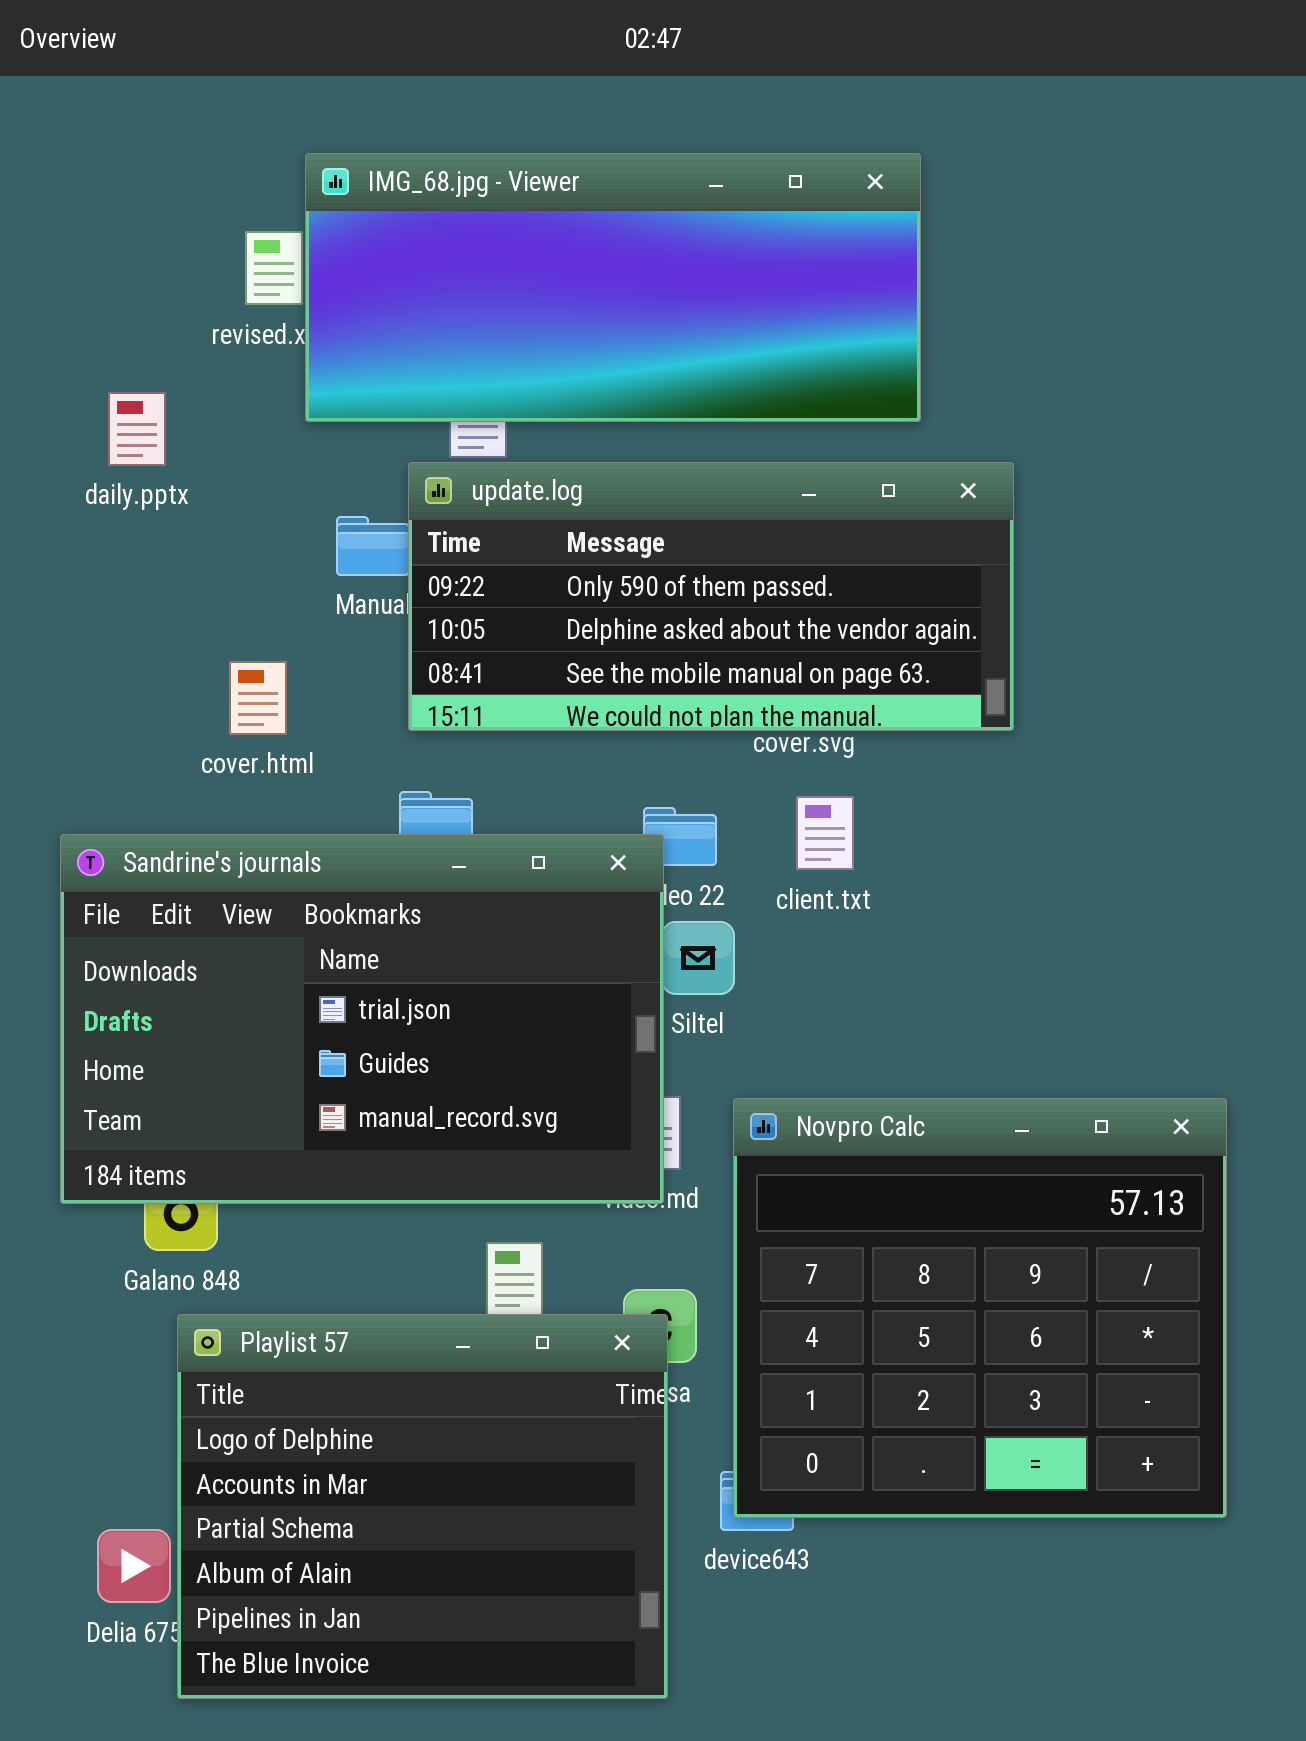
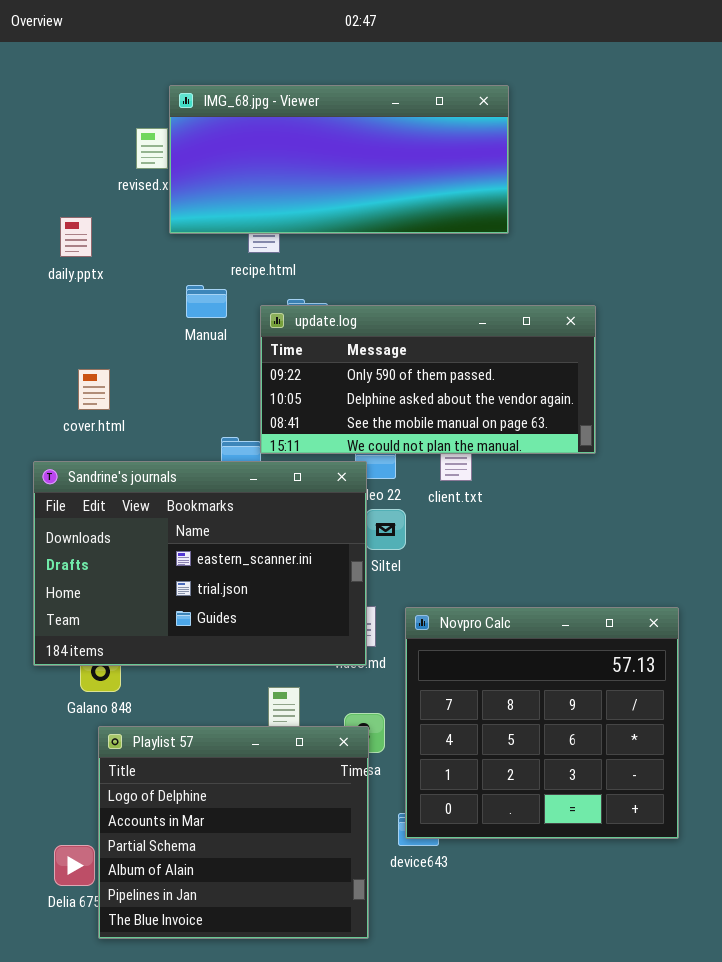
update.log: [408,462,1014,731] -> [260,305,596,454], moved
cover.html: [229,661,287,735] -> [78,369,110,410], moved
Sandrine's journals: [60,834,664,1204] -> [33,461,367,666], scrolled up 1 row

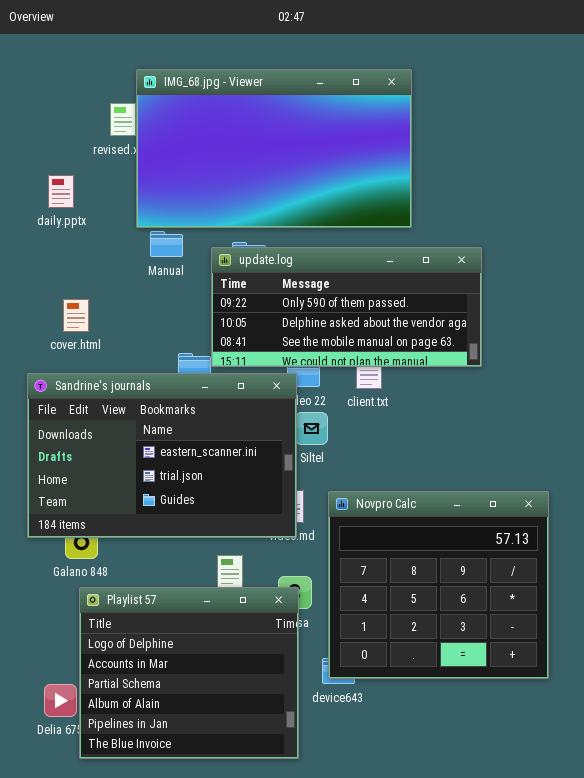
IMG_68.jpg - Viewer: [169,85,509,234] -> [136,69,412,228], resized

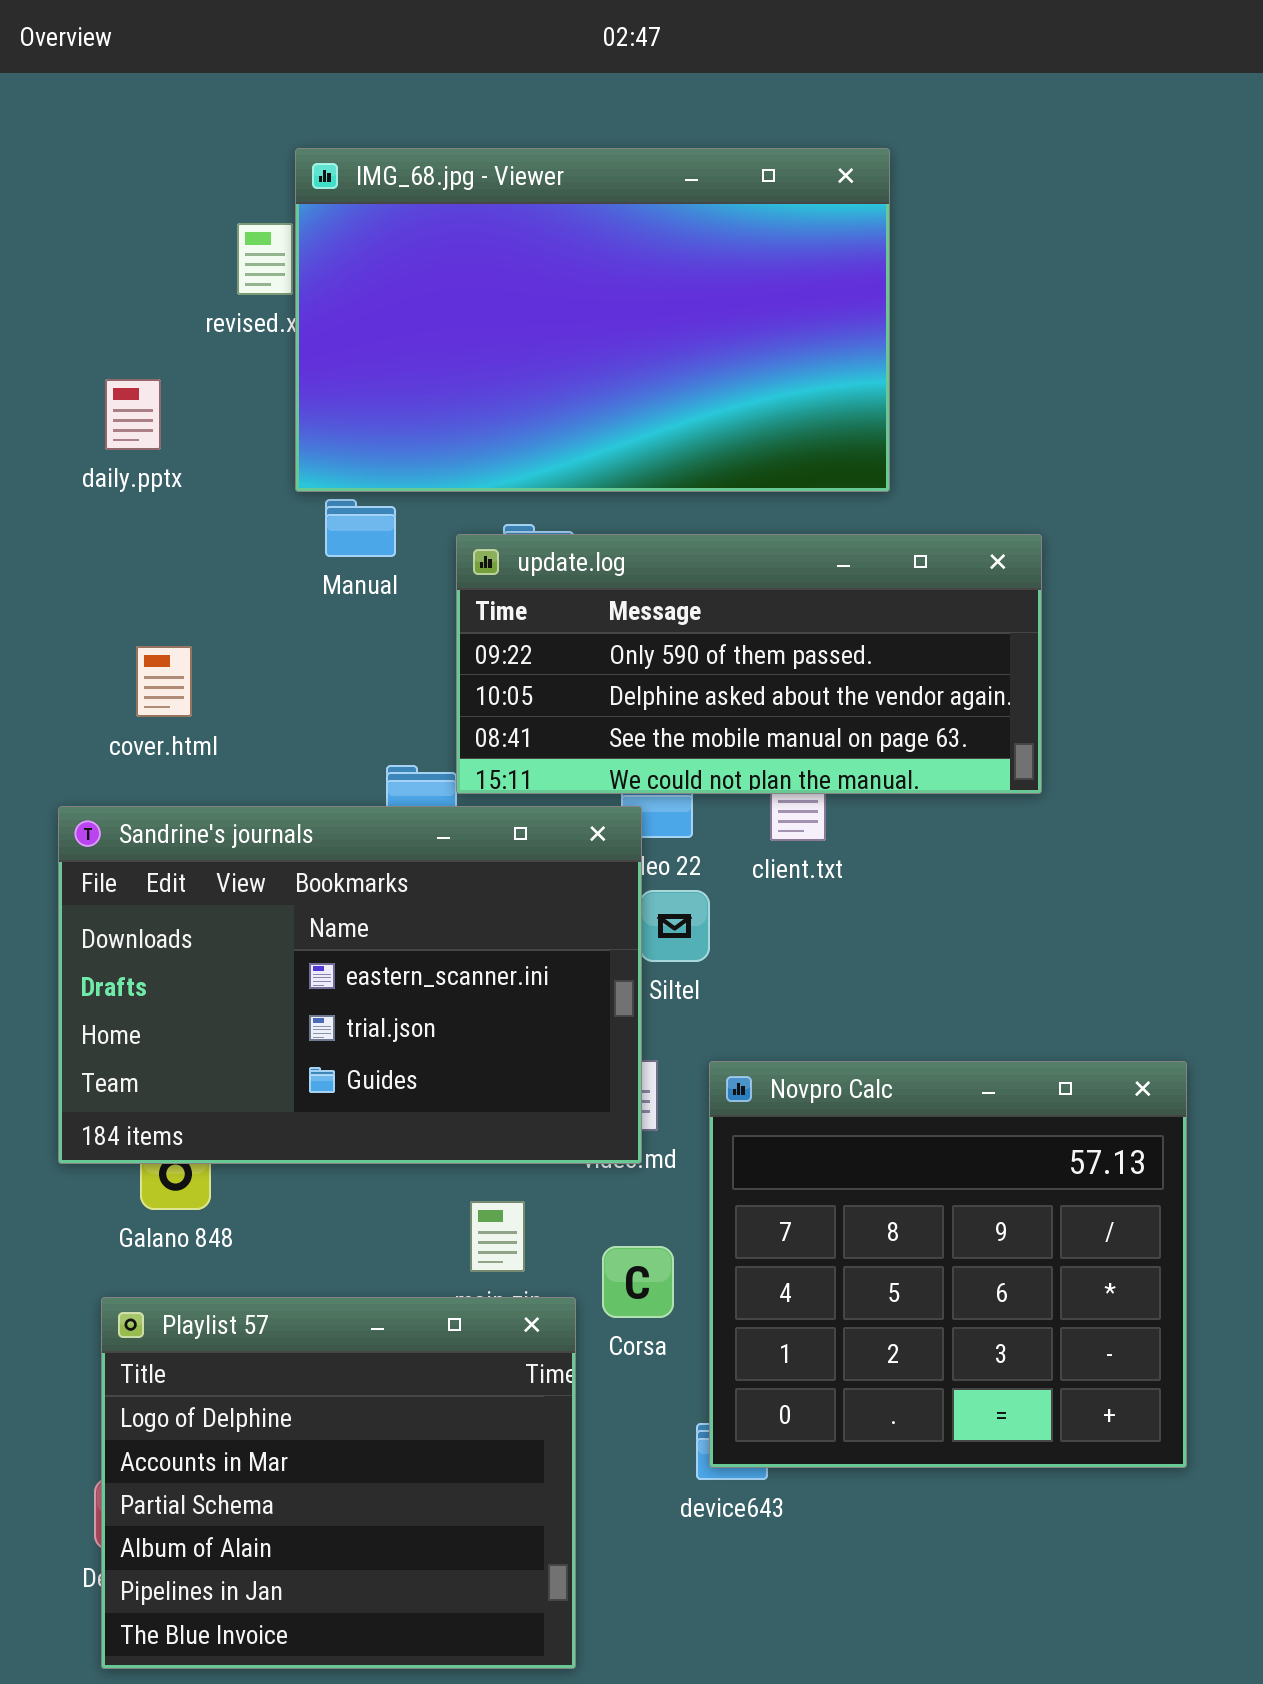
Playlist 57: [79,587,299,759] -> [101,1297,576,1669], moved

